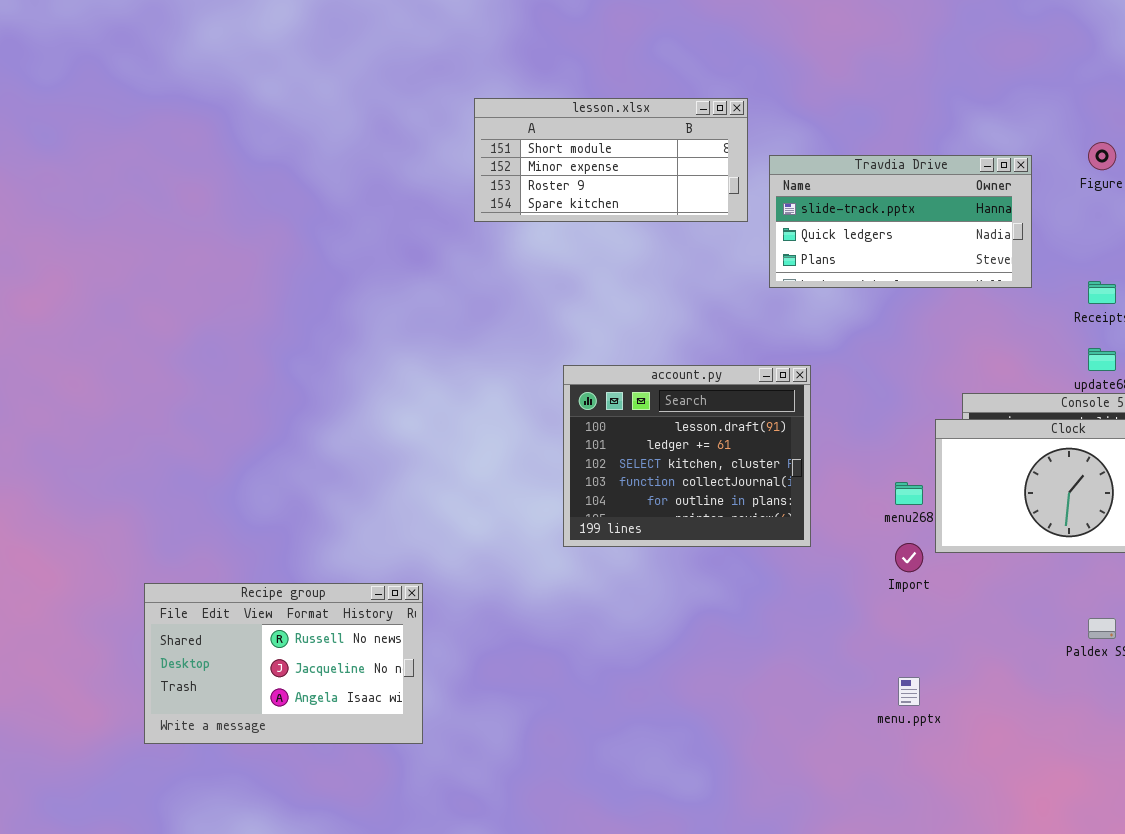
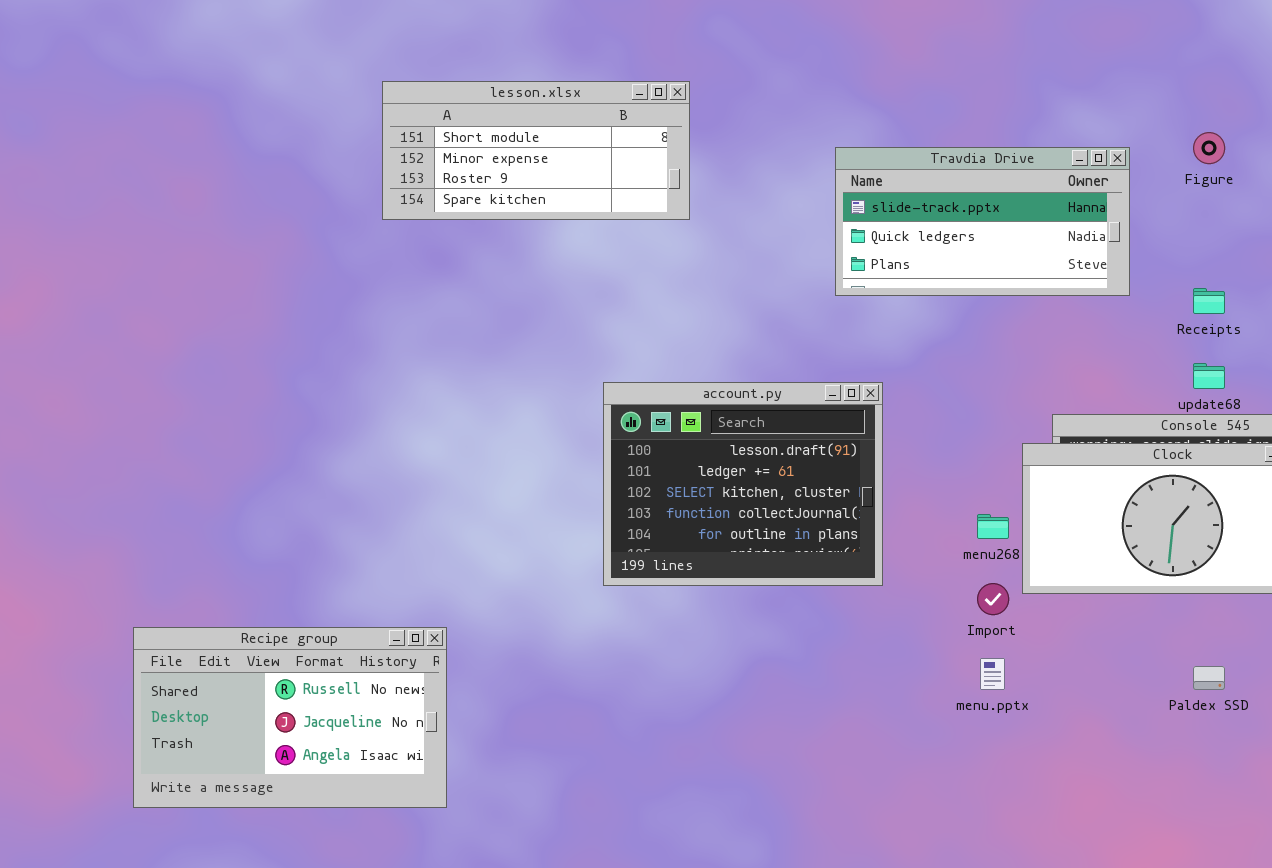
lesson.xlsx: [474,98,748,222] -> [382,81,690,220], moved
menu.pptx: [898,677,920,706] -> [980,658,1005,690], moved

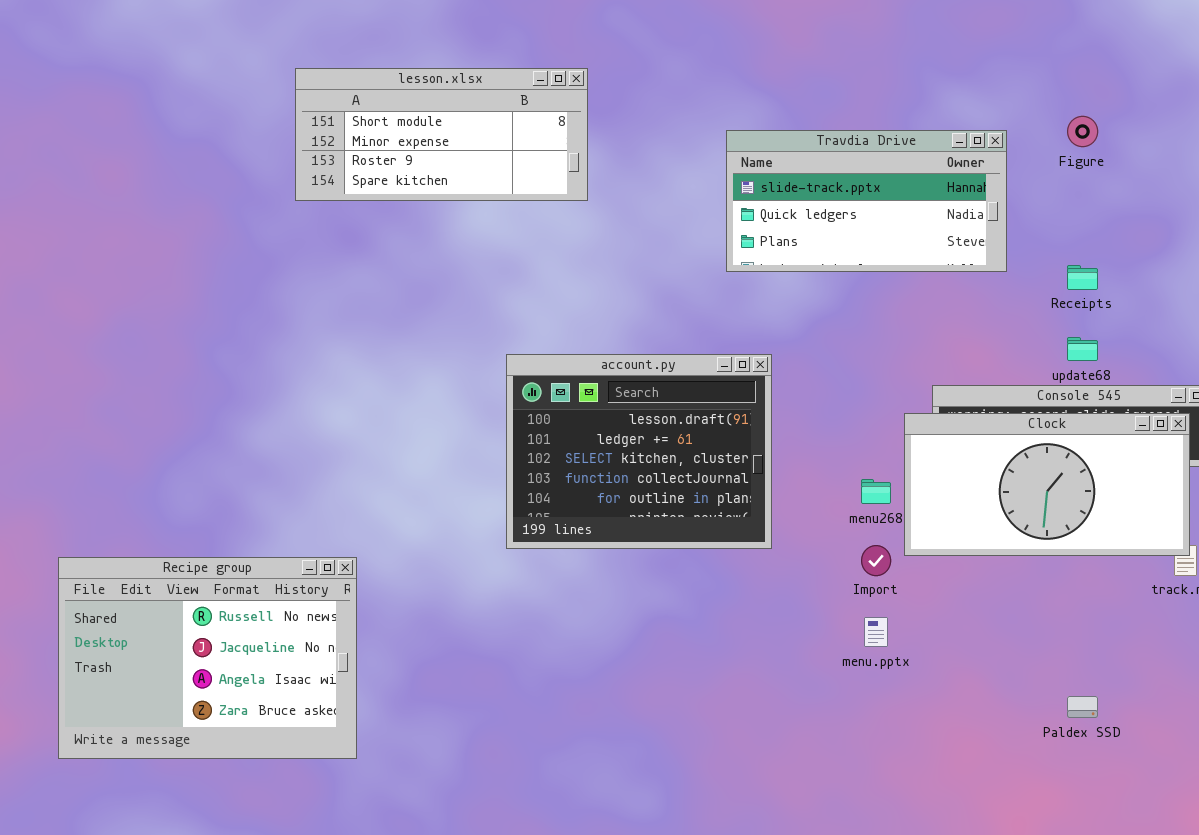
Recipe group: [133,627,447,808] -> [58,557,357,759], resized
Paldex SSD: [1193,666,1225,690] -> [1067,696,1098,718], moved

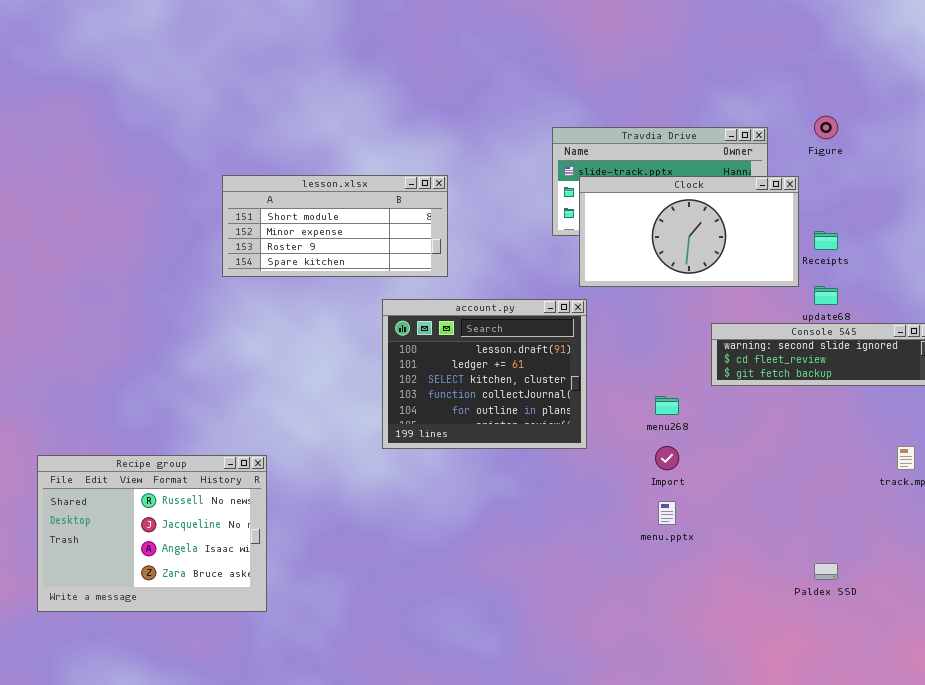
lesson.xlsx: [295,68,588,201] -> [222,175,448,277], moved
Clock: [904,413,1190,556] -> [579,176,799,287], moved

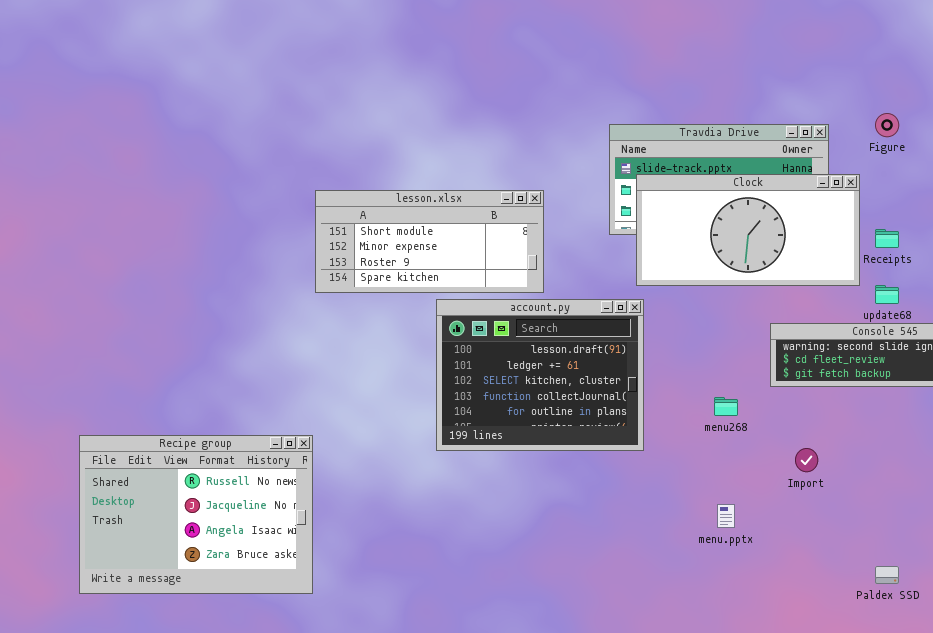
lesson.xlsx: [222,175,448,277] -> [315,190,544,293], moved
Import: [655,446,679,470] -> [795,448,818,472], moved
Recipe group: [37,455,267,612] -> [79,435,313,594], moved

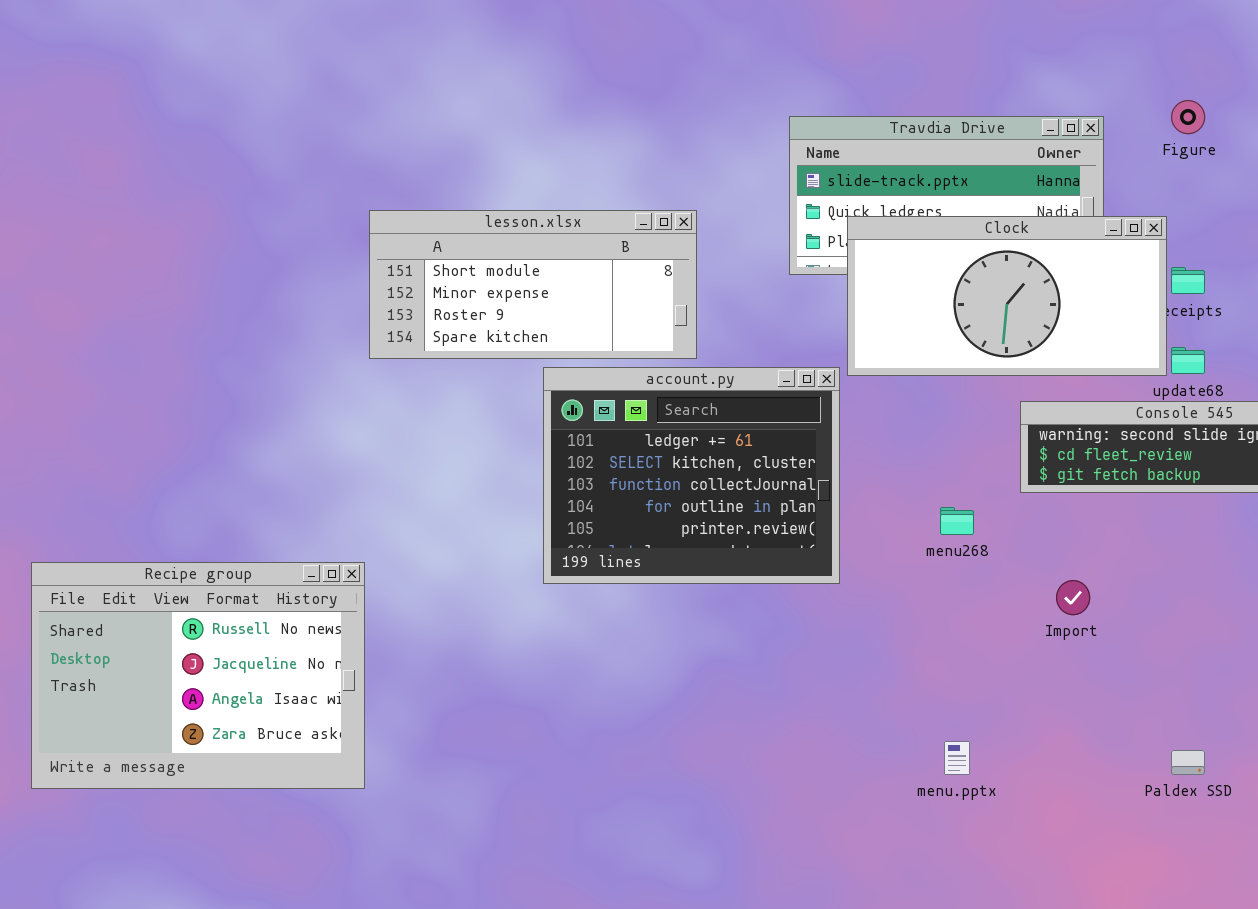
Clock: [636,174,860,286] -> [847,216,1167,376], moved
account.py: [436,299,644,451] -> [543,367,840,584], scrolled down 1 row
menu.pptx: [717,504,735,528] -> [944,741,970,775], moved

